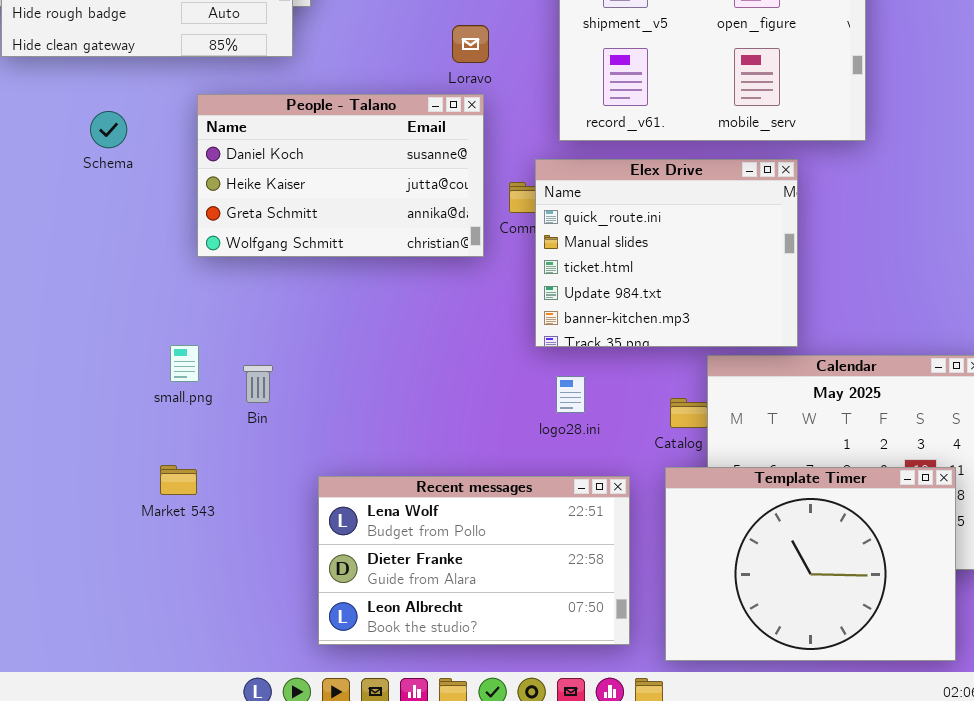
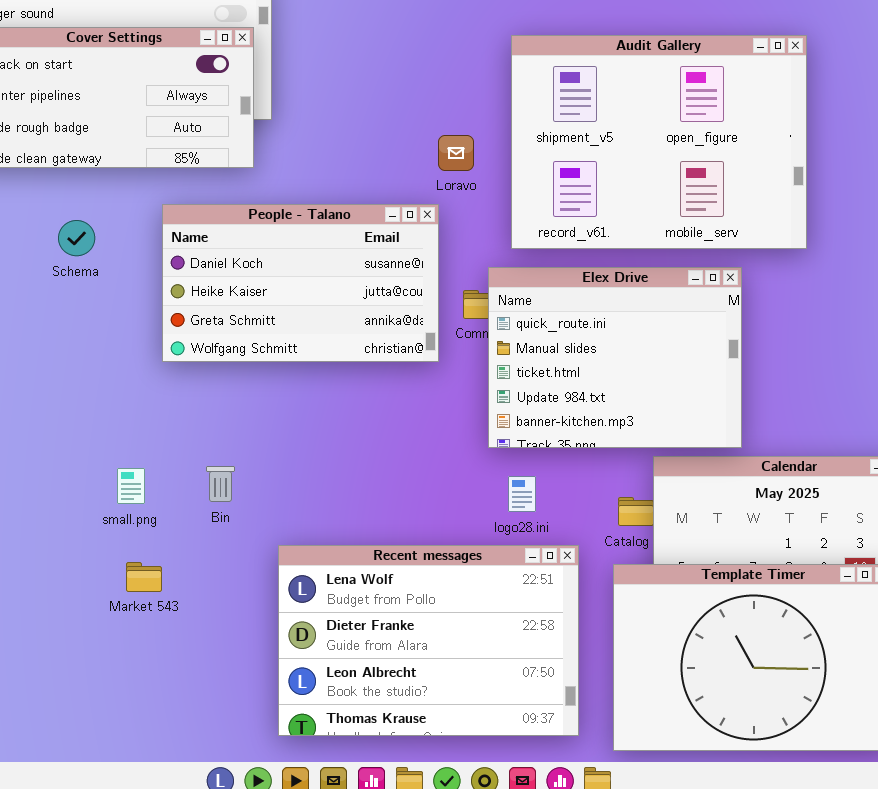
Loravo: [452,25,489,63] -> [438,135,474,171], moved
small.png: [170,345,199,382] -> [117,468,145,504], moved
Recent messages: [318,476,630,645] -> [278,545,579,736], resized

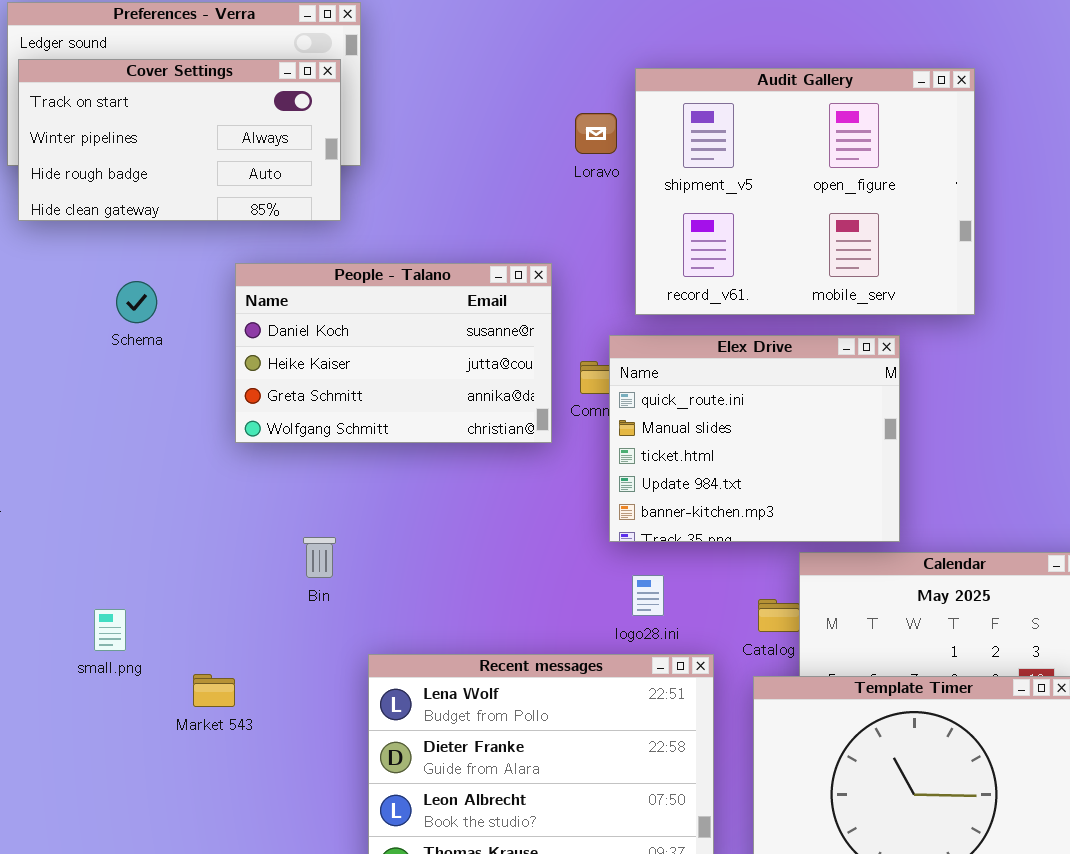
Loravo: [438,135,474,171] -> [575,113,617,154], moved
Bin: [206,466,235,502] -> [303,537,336,578], moved
small.png: [117,468,145,504] -> [94,609,126,651], moved

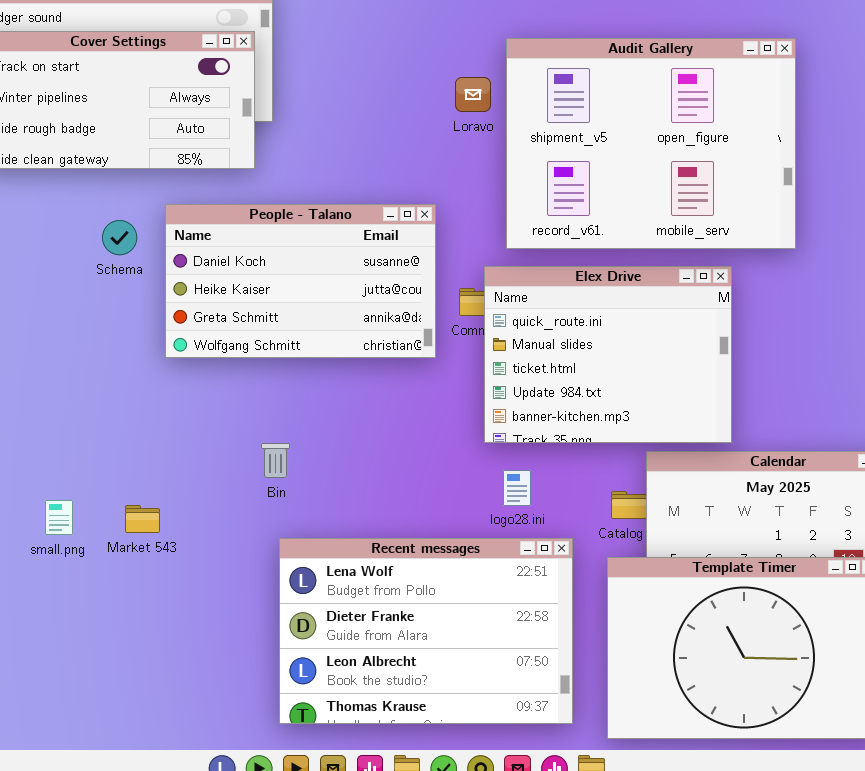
Schema: [116,281,157,323] -> [102,220,137,255], moved
Bin: [303,537,336,578] -> [261,443,290,478], moved
Market 543: [193,674,235,707] -> [125,505,160,533], moved

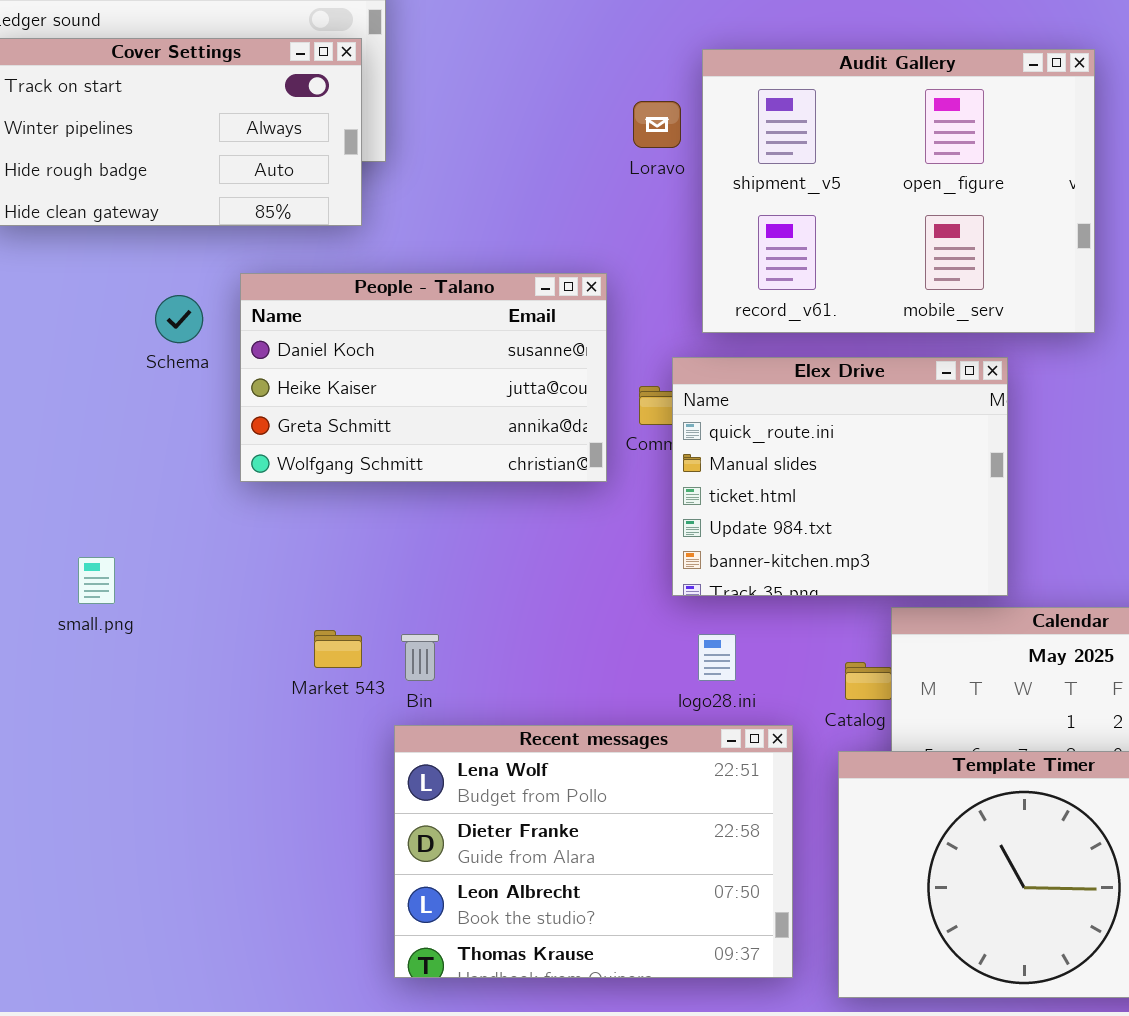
Bin: [261,443,290,478] -> [401,634,439,681], moved
small.png: [45,500,73,535] -> [78,557,115,604], moved
Market 543: [125,505,160,533] -> [314,630,362,668], moved

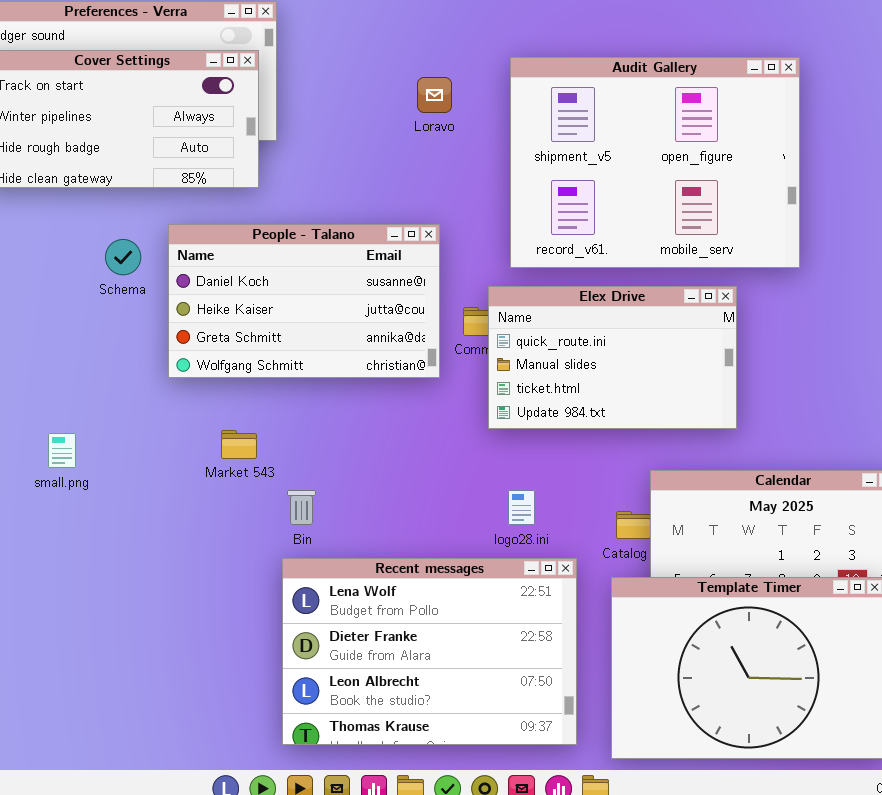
Loravo: [633,101,681,148] -> [417,77,452,113], moved
Elex Drive: [672,357,1008,596] -> [488,286,737,429], resized
Market 543: [314,630,362,668] -> [221,430,257,459], moved

